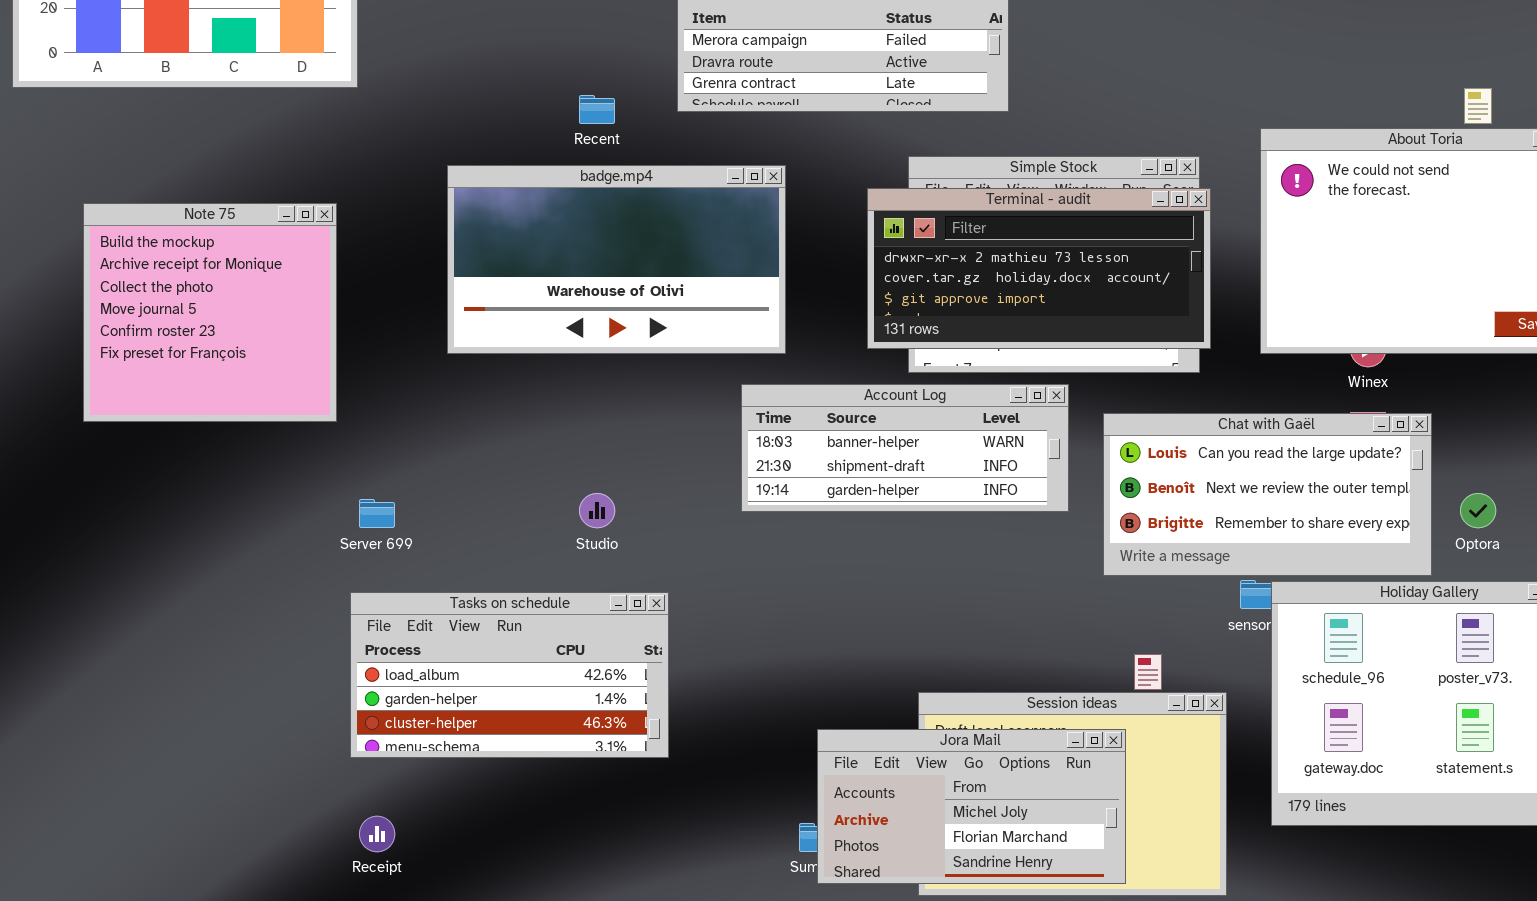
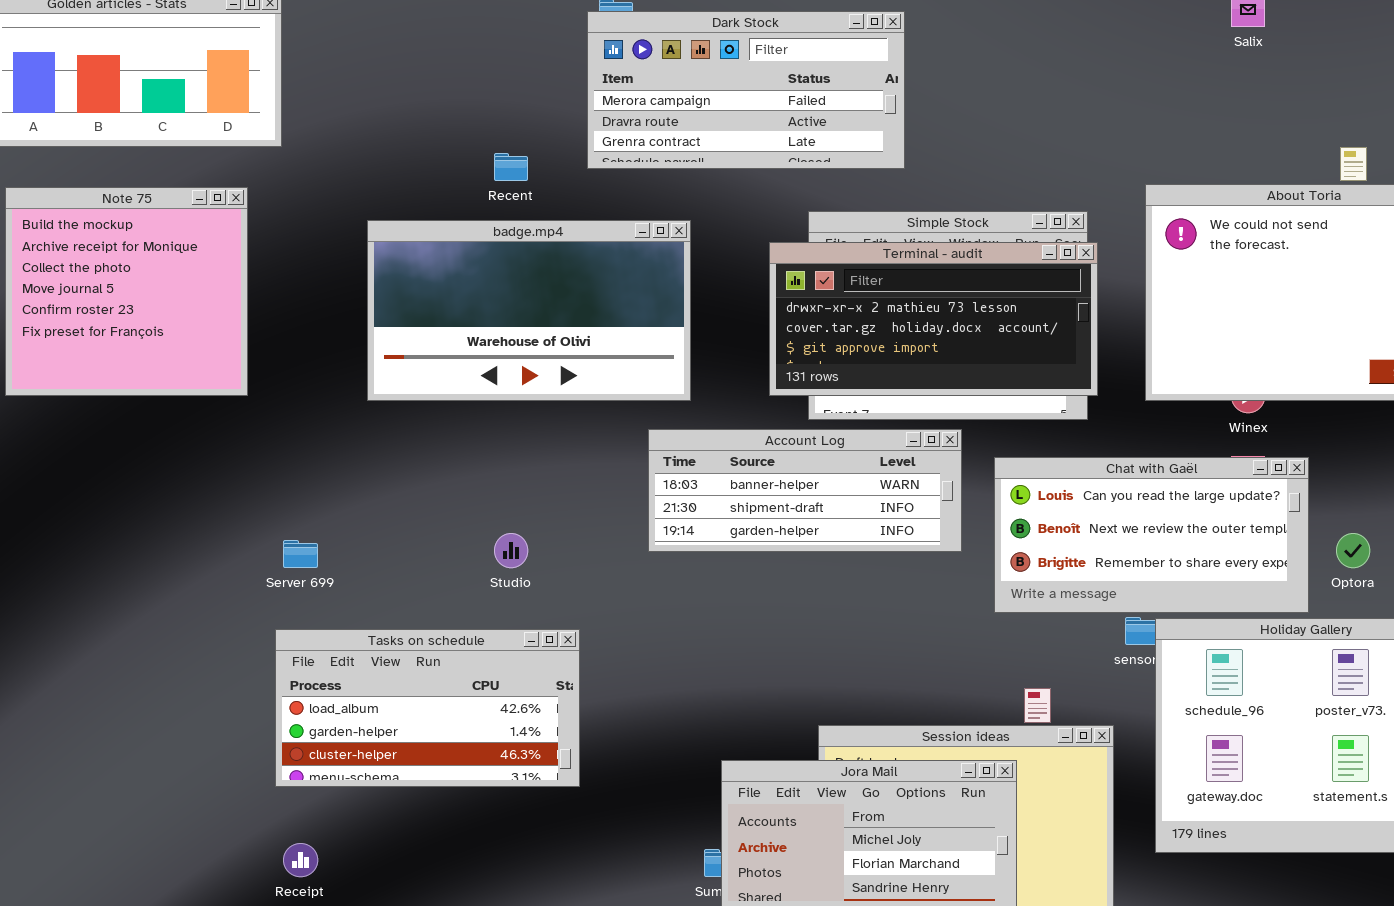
Note 75: [83,203,337,422] -> [5,187,248,396], moved

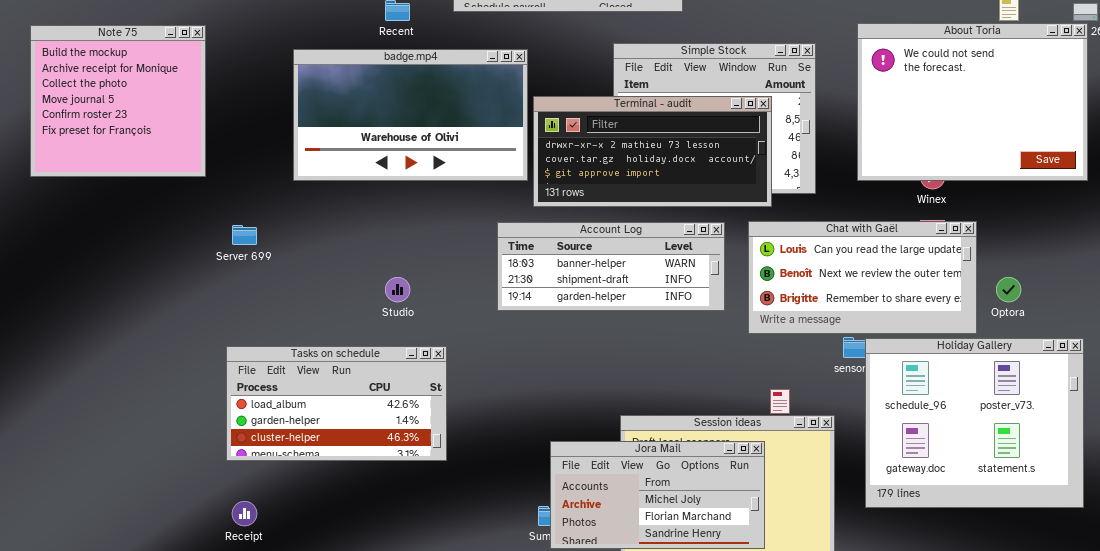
Terminal - audit: [769,242,1098,396] -> [533,96,772,207], moved
Account Log: [648,429,962,552] -> [497,222,725,311], moved
Server 699: [283,540,318,568] -> [232,225,257,245], moved

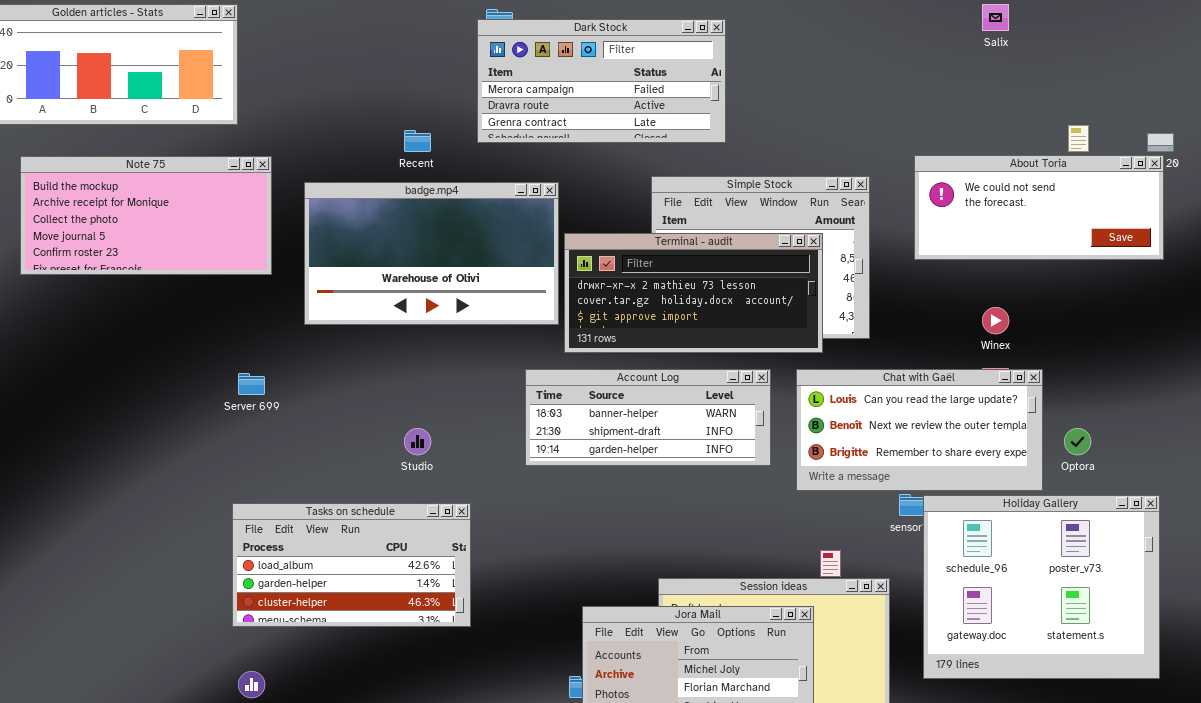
About Toria: [857,23,1088,181] -> [914,155,1164,260], resized
Note 75: [30,25,206,177] -> [20,156,272,275], resized

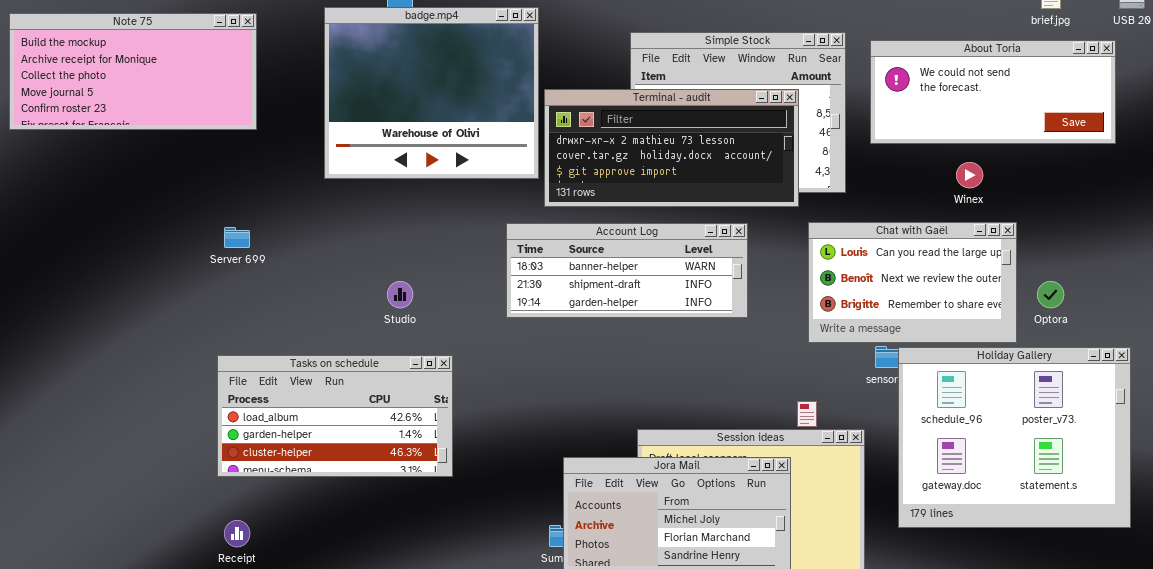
About Toria: [914,155,1164,260] -> [870,40,1116,144], moved
badge.mp4: [304,182,559,325] -> [324,7,539,179], resized
Chat with Gaël: [796,369,1043,491] -> [808,222,1017,343], resized

